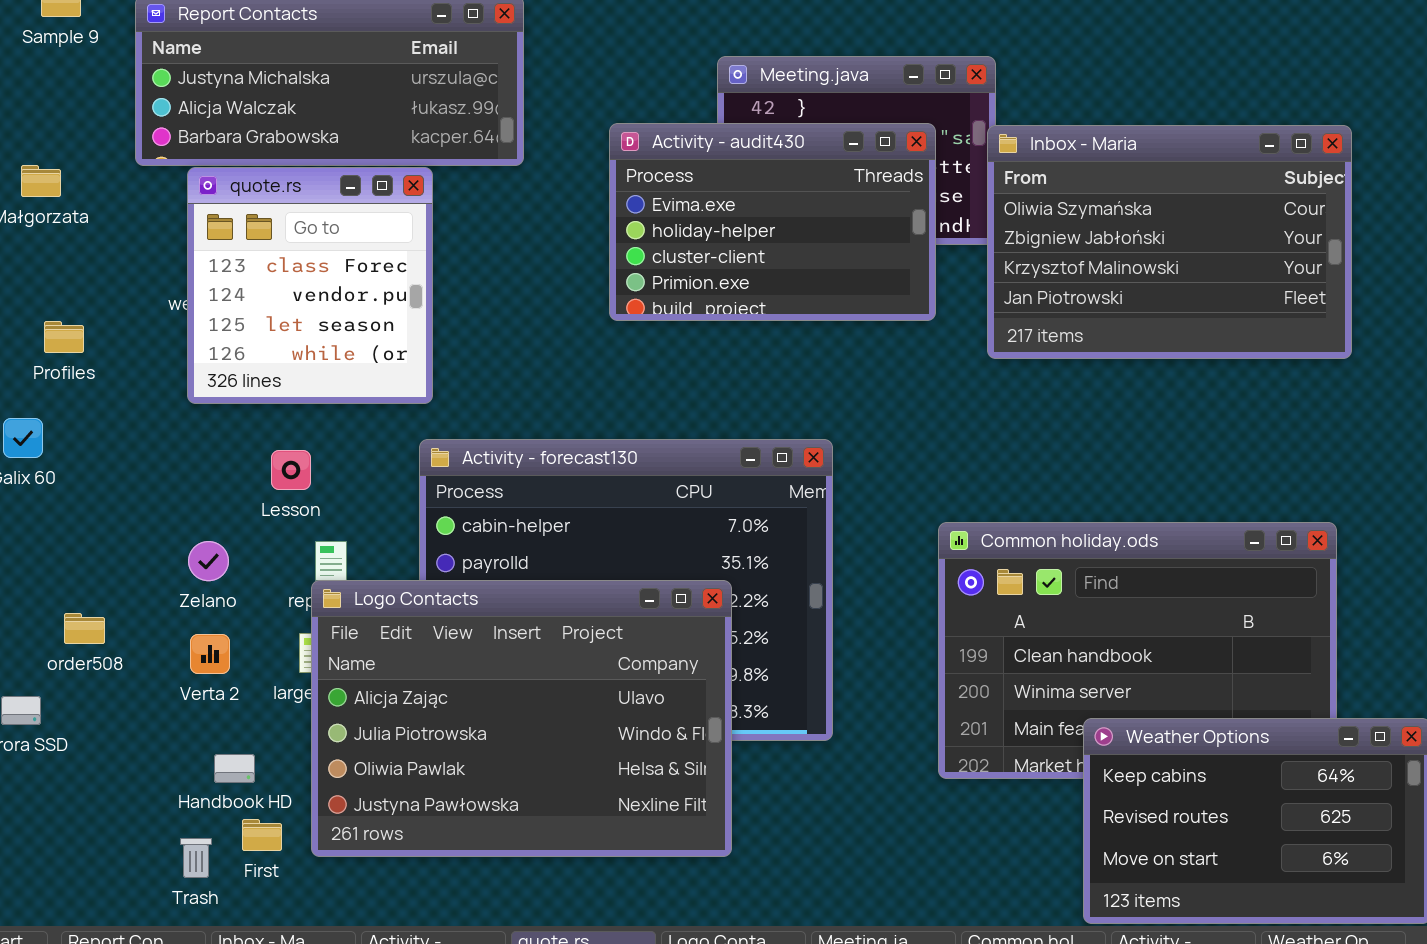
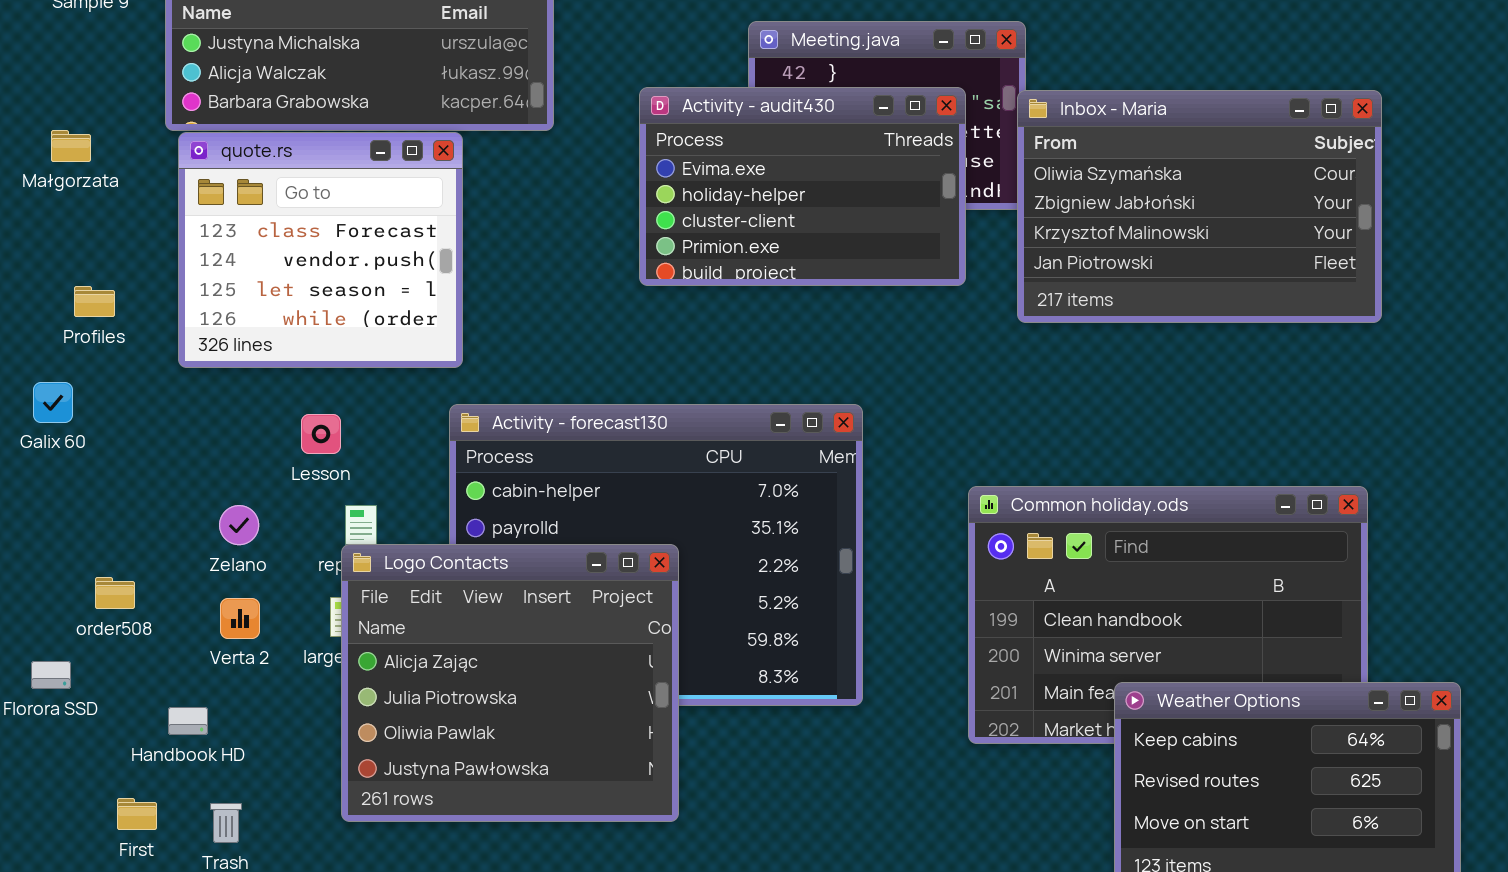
quote.rs: [187,167,433,404] -> [178,132,463,368], resized
Logo Contacts: [311,580,732,857] -> [341,544,679,822], resized
Handbook HD: [214,754,255,783] -> [168,707,208,735], moved
First: [242,819,282,851] -> [117,798,157,830], moved

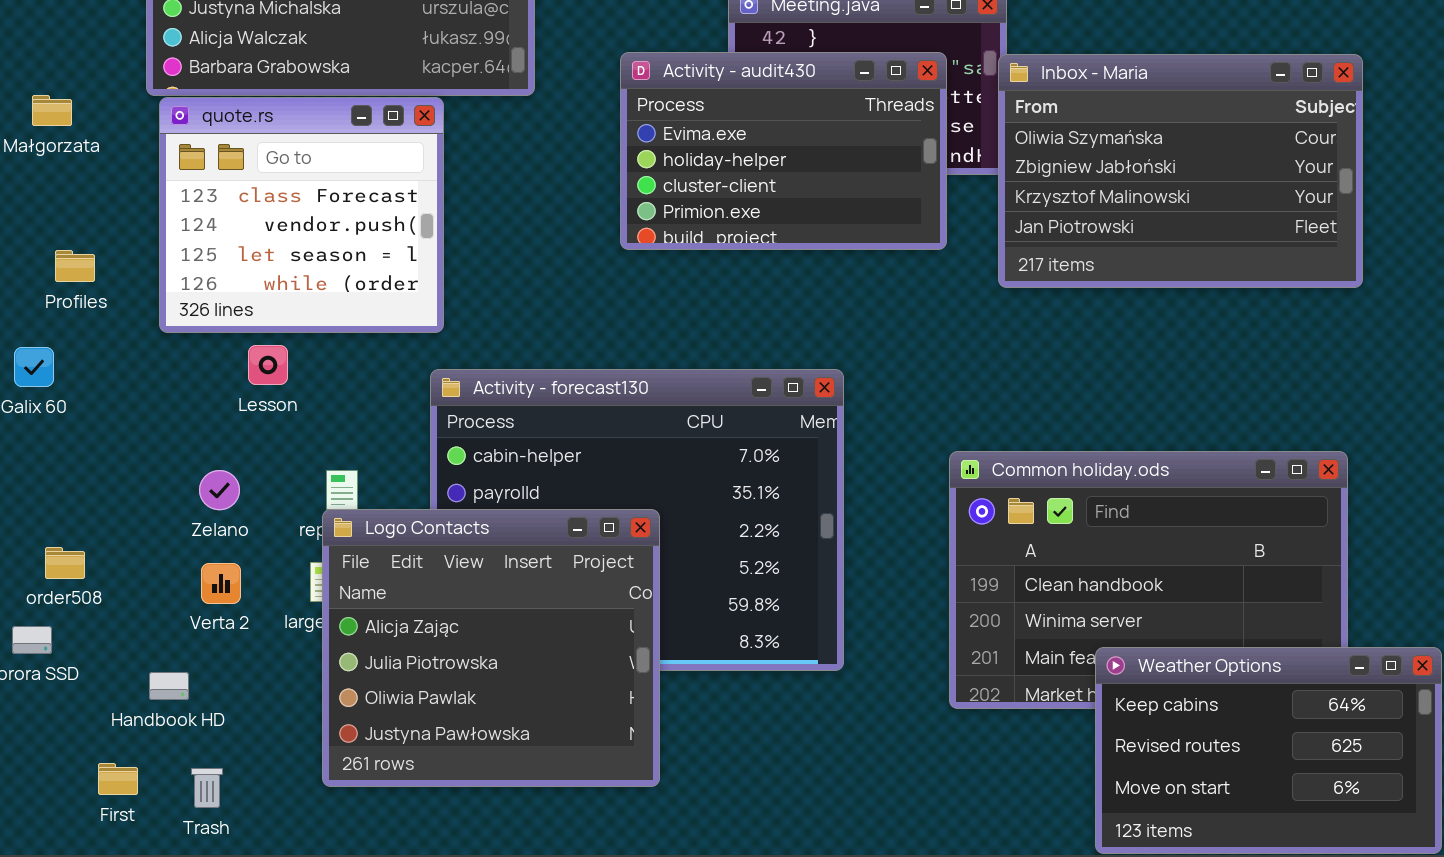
Lesson: [301,414,341,454] -> [248,345,288,385], moved
order508: [95,577,135,609] -> [45,547,85,579], moved

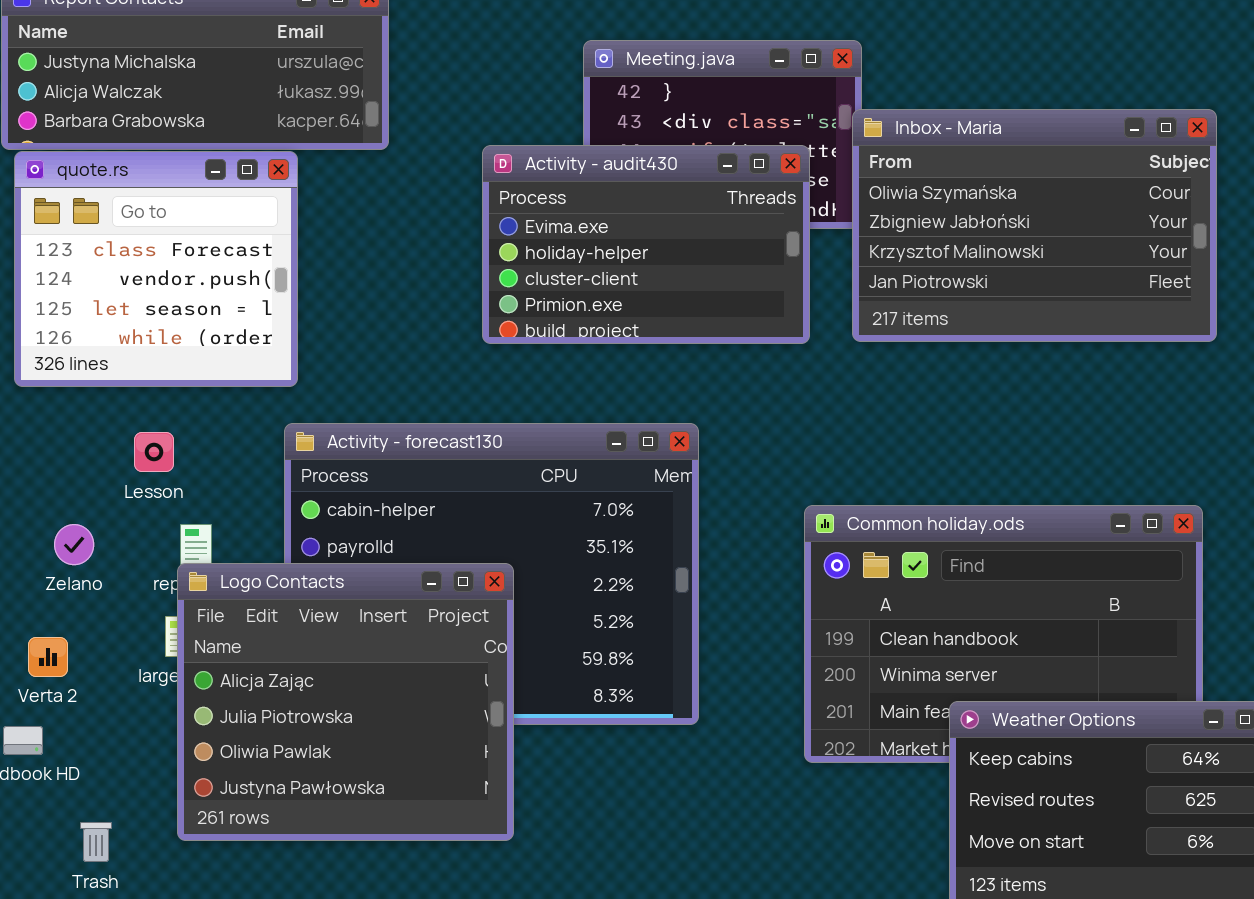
Activity - audit430: [620,52,947,250] -> [482,145,810,344], moved
Lesson: [248,345,288,385] -> [134,432,174,472], moved
Verta 2: [201,563,241,604] -> [28,637,68,677], moved
Trash: [191,768,223,808] -> [80,822,112,862], moved

